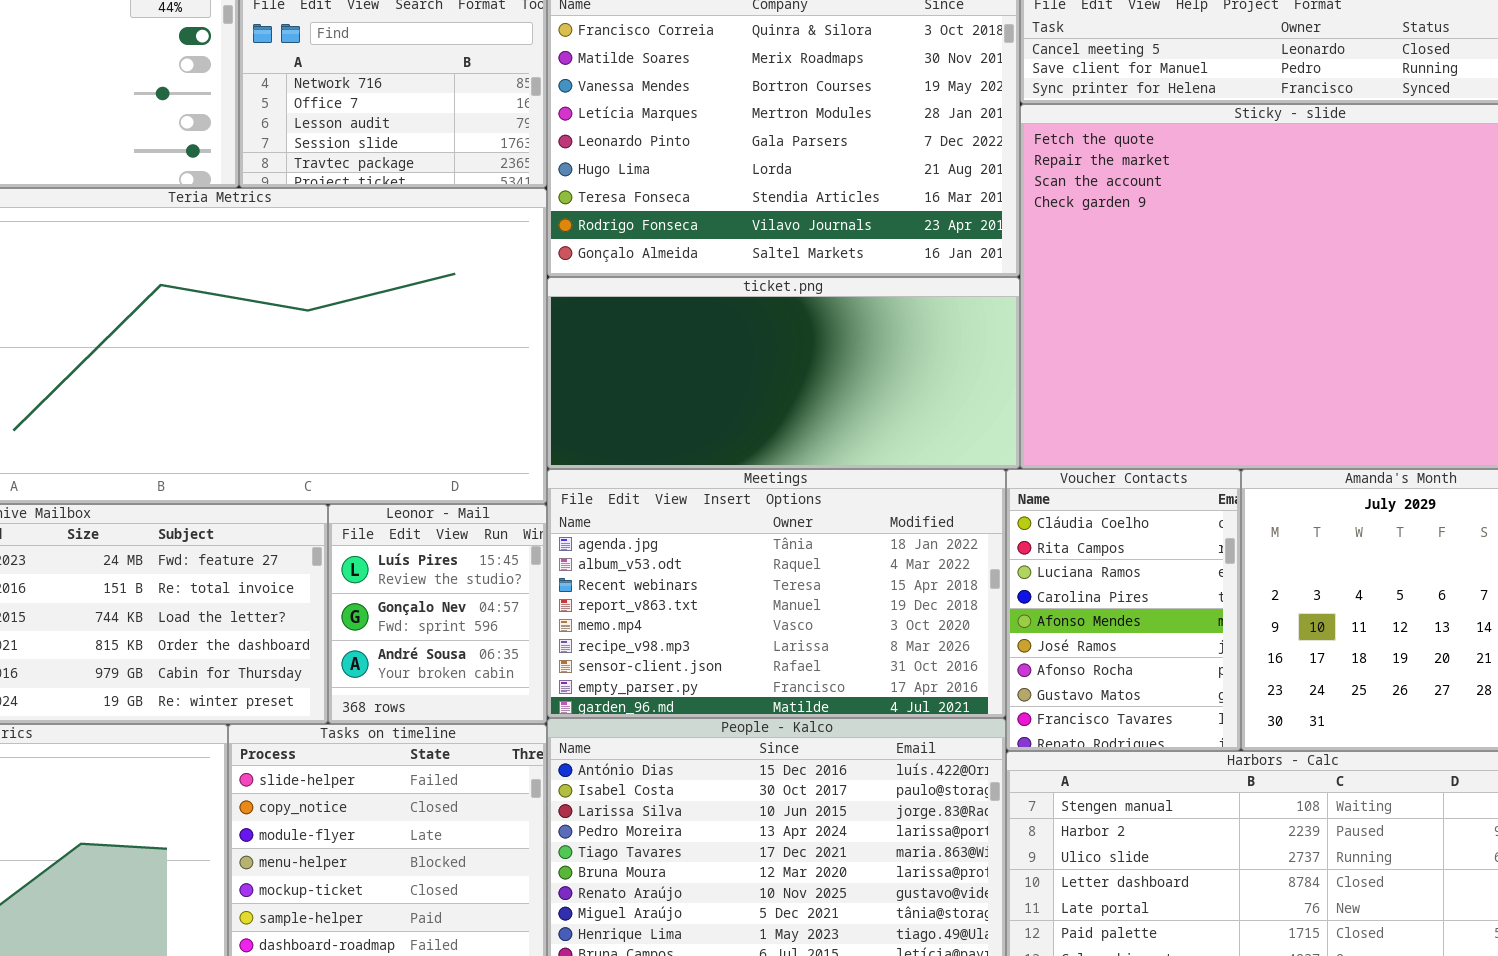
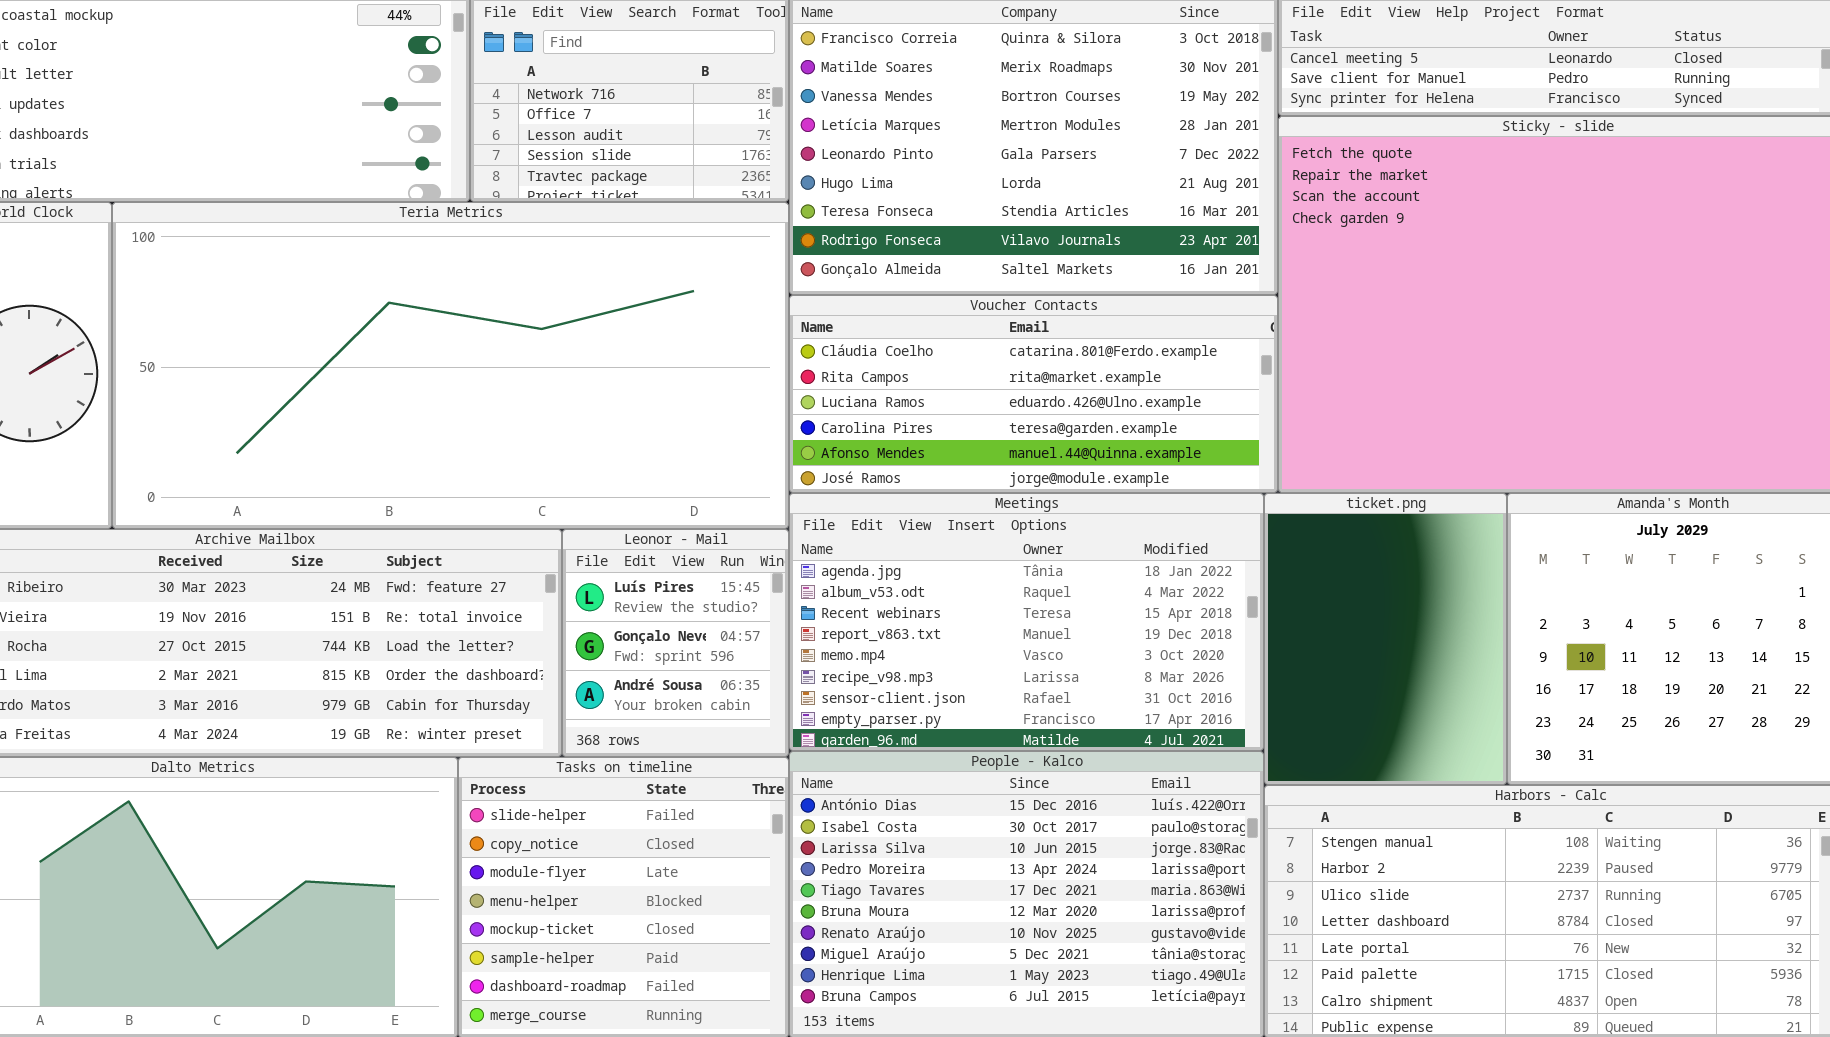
ticket.png: [547,277,1020,469] -> [1264,493,1507,785], moved, resized
Voucher Contacts: [1006,469,1241,751] -> [789,295,1278,493], moved, resized

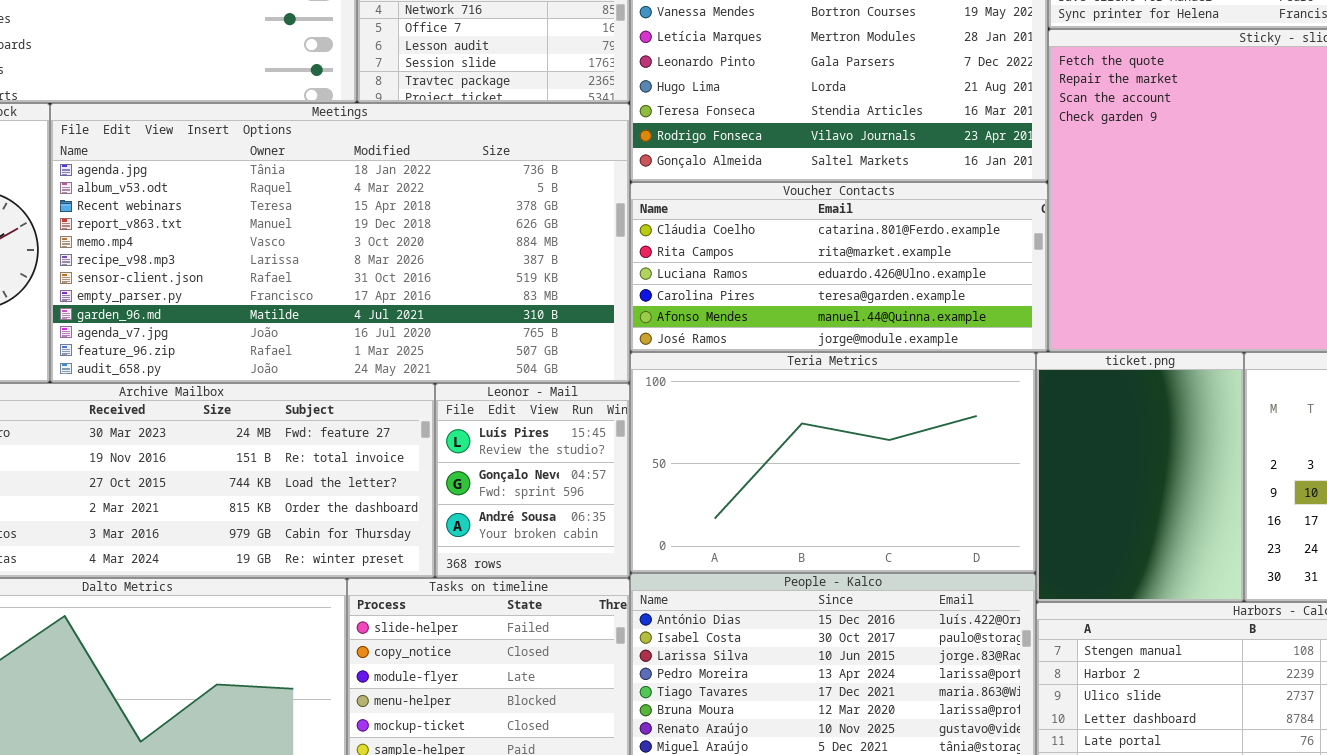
Teria Metrics: [112,202,789,529] -> [630,352,1036,573], moved, resized
Meetings: [789,493,1264,751] -> [50,103,630,383], moved, resized

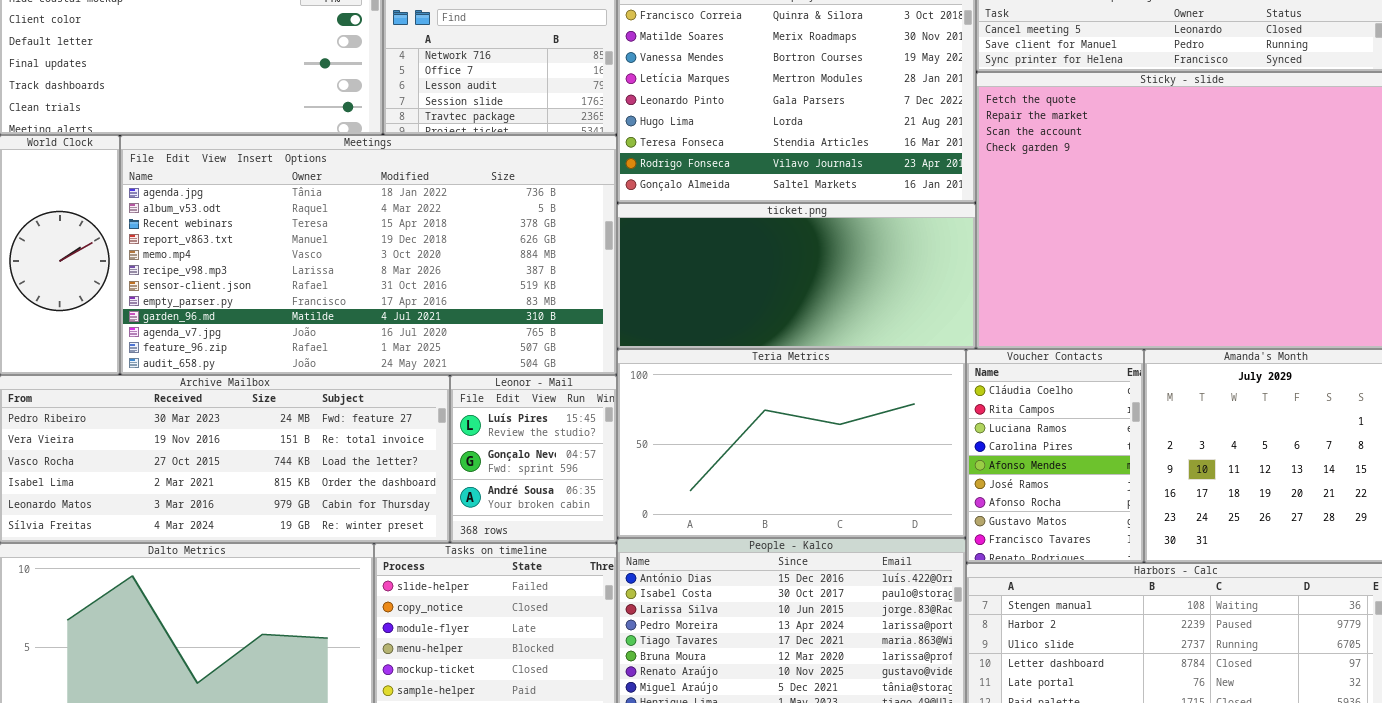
Voucher Contacts: [630,182,1048,352] -> [966,349,1144,563], moved, resized
ticket.png: [1036,352,1244,602] -> [617,203,976,349], moved, resized

